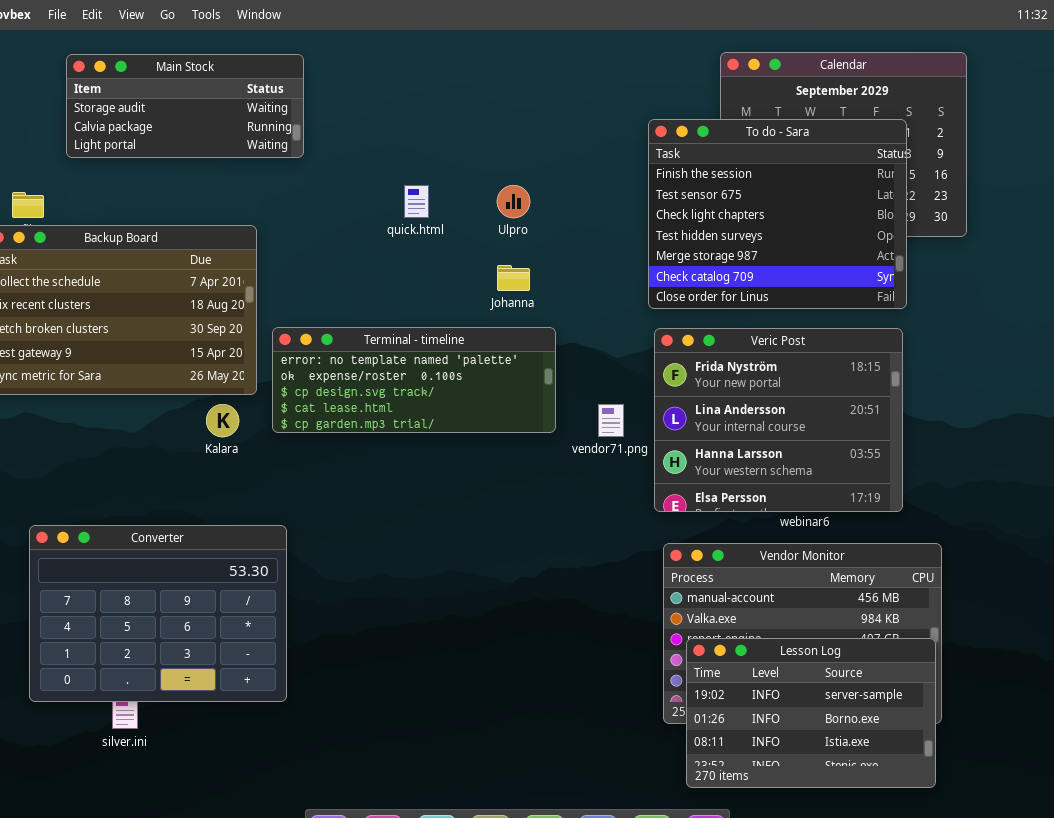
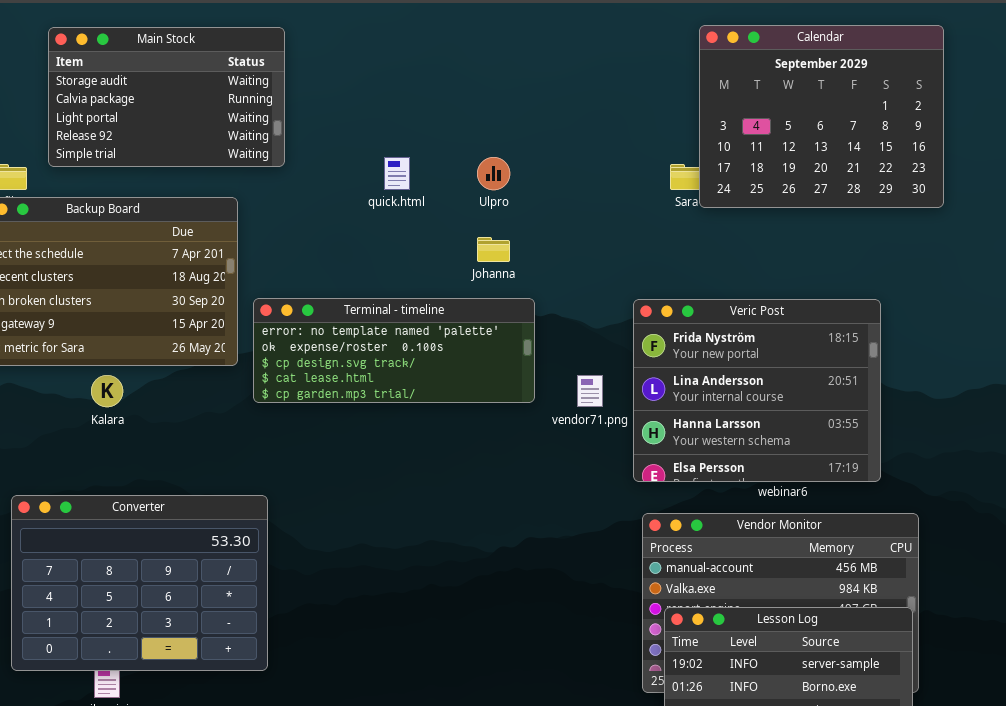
Main Stock: [66,54,304,158] -> [48,27,285,167], resized
To do - Sara: [648,119,907,309] -> none, closed
Kalara: [206,404,239,437] -> [91,375,123,407], moved

